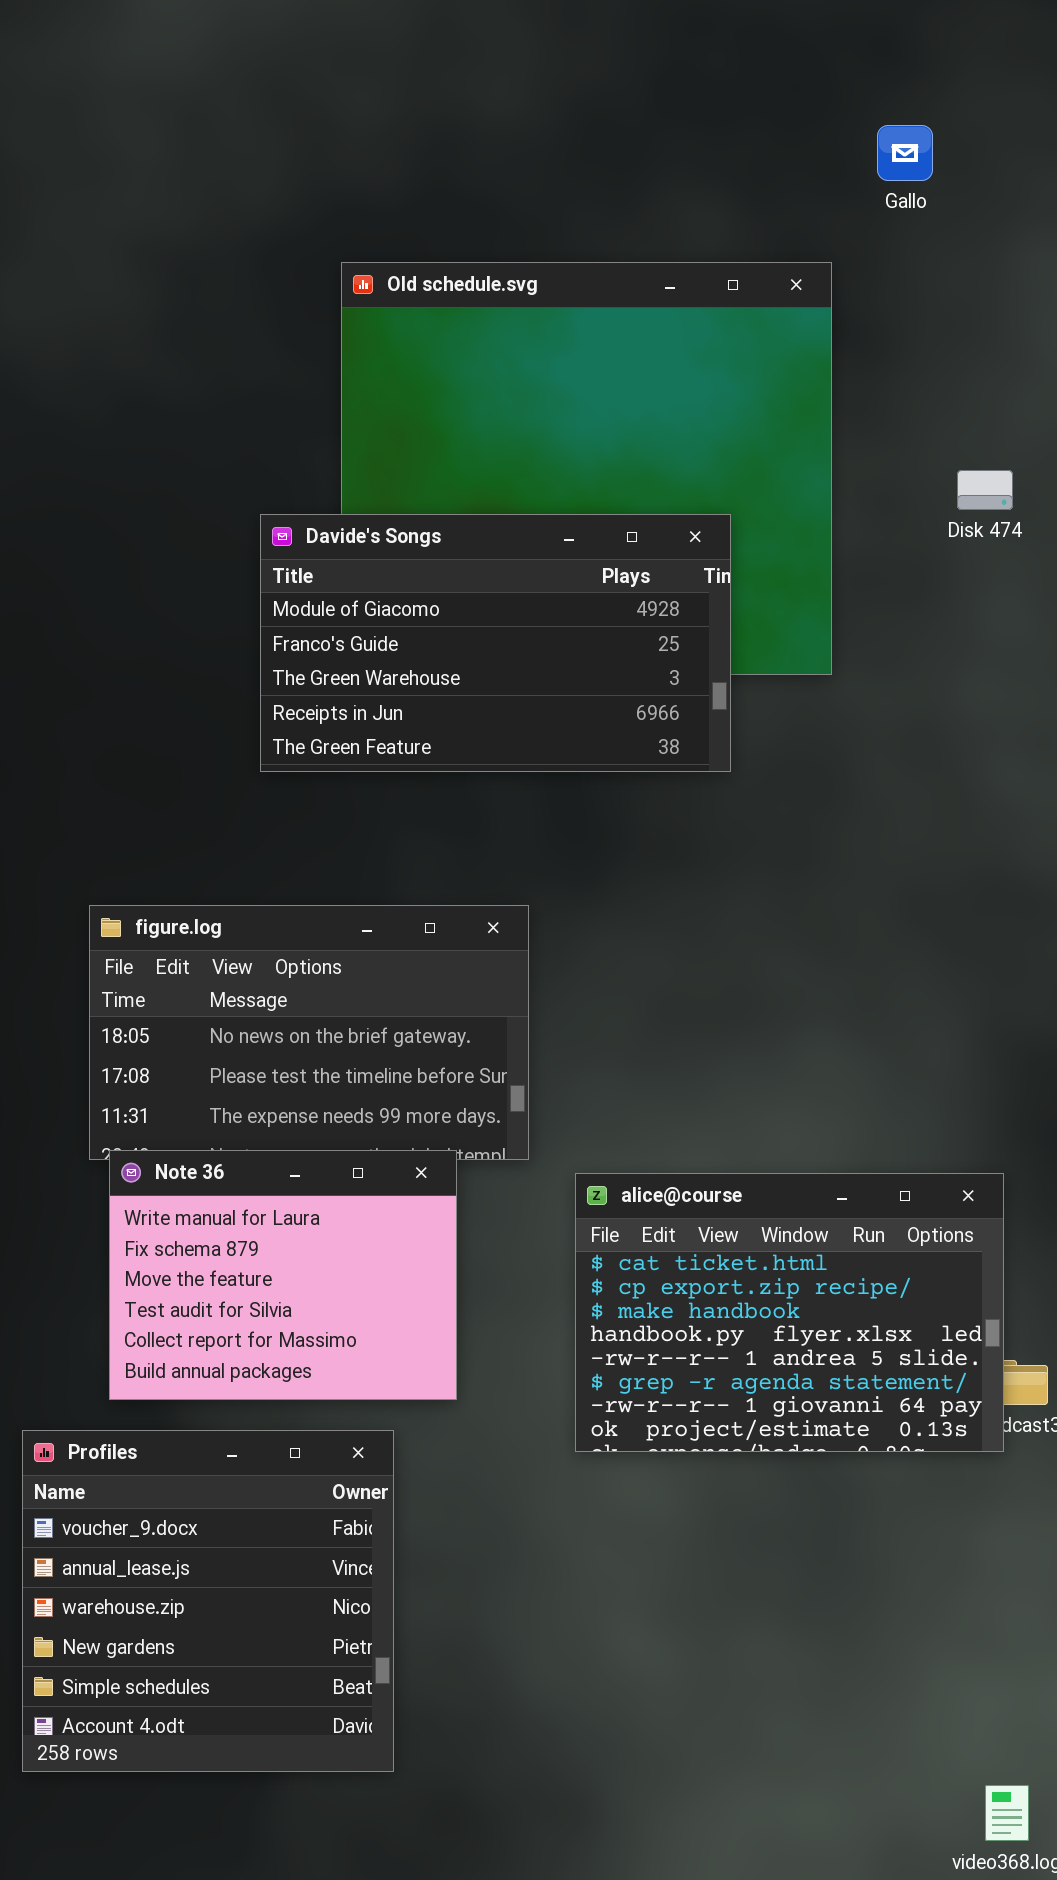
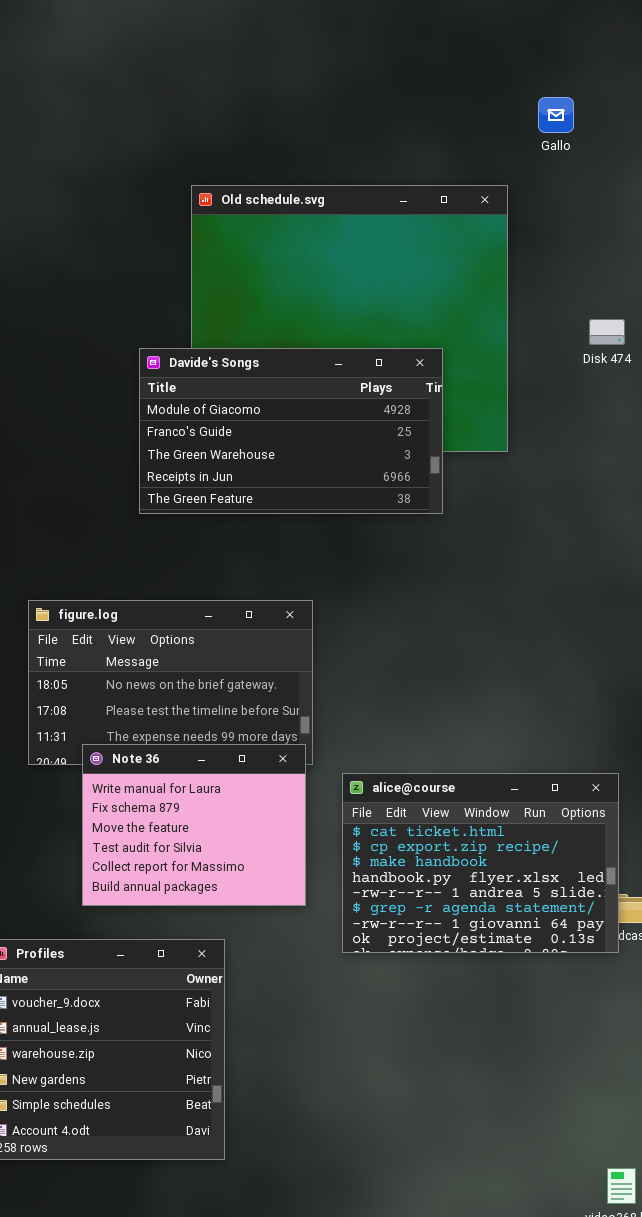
Note 36: [109,1150,457,1400] -> [82,744,306,906], moved

